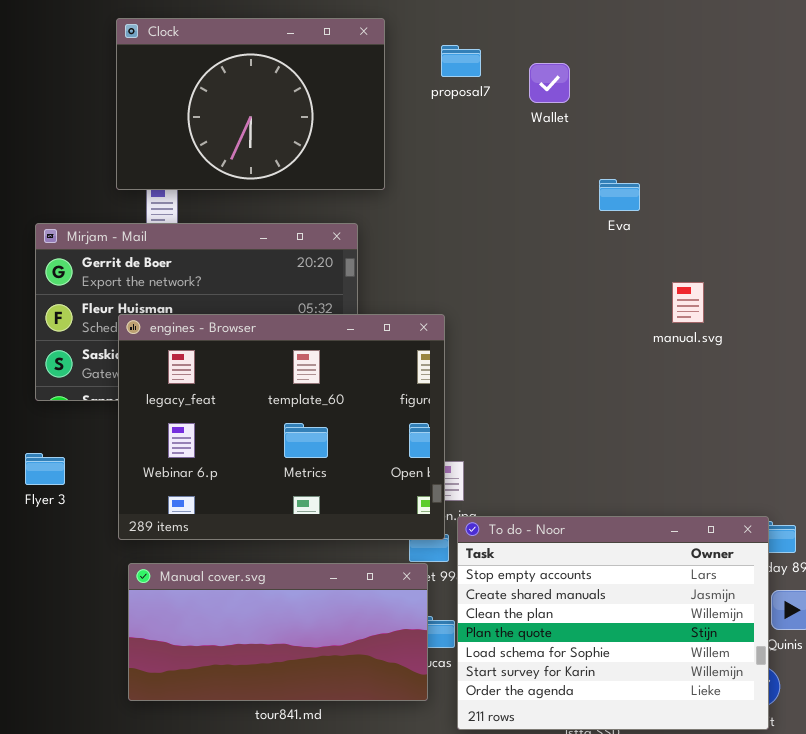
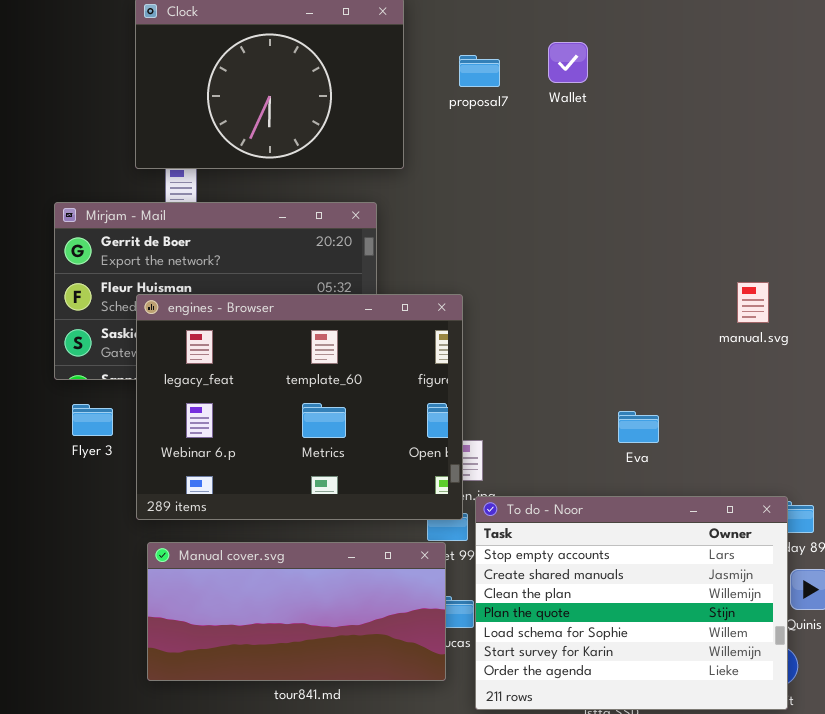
proposal7: [441,45,481,77] -> [459,55,500,87], moved
Eva: [599,179,640,211] -> [618,411,659,443], moved
manual.svg: [672,282,704,323] -> [737,282,769,323], moved
Flyer 3: [25,453,65,485] -> [72,404,113,436], moved

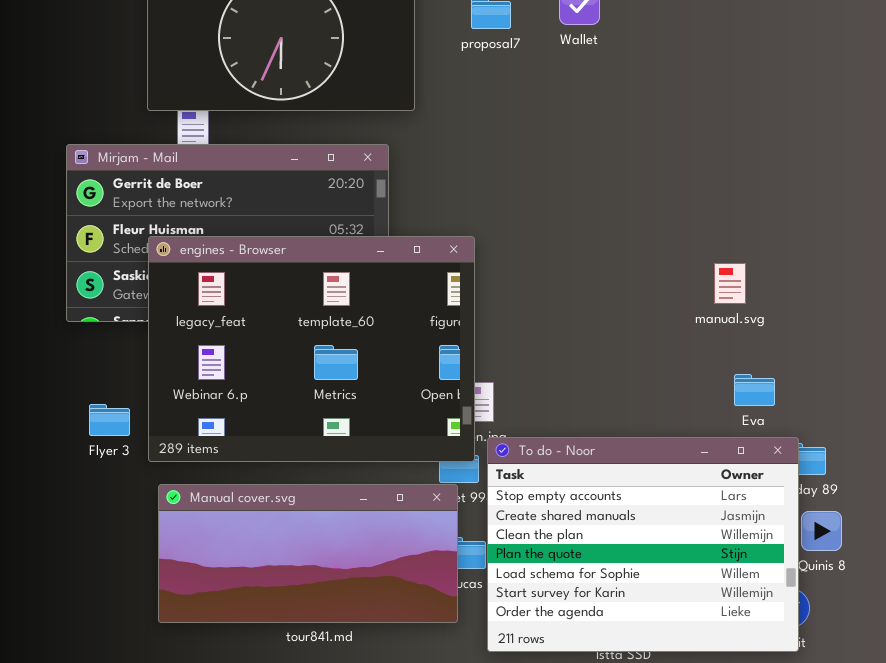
manual.svg: [737,282,769,323] -> [714,263,746,304], moved
Flyer 3: [72,404,113,436] -> [89,404,130,436], moved
Eva: [618,411,659,443] -> [734,374,775,406], moved

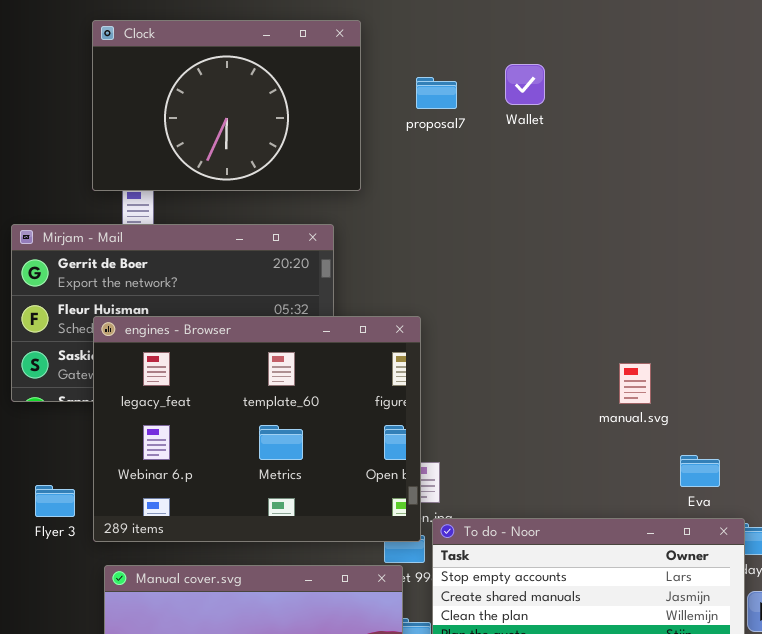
manual.svg: [714,263,746,304] -> [619,363,651,404], moved

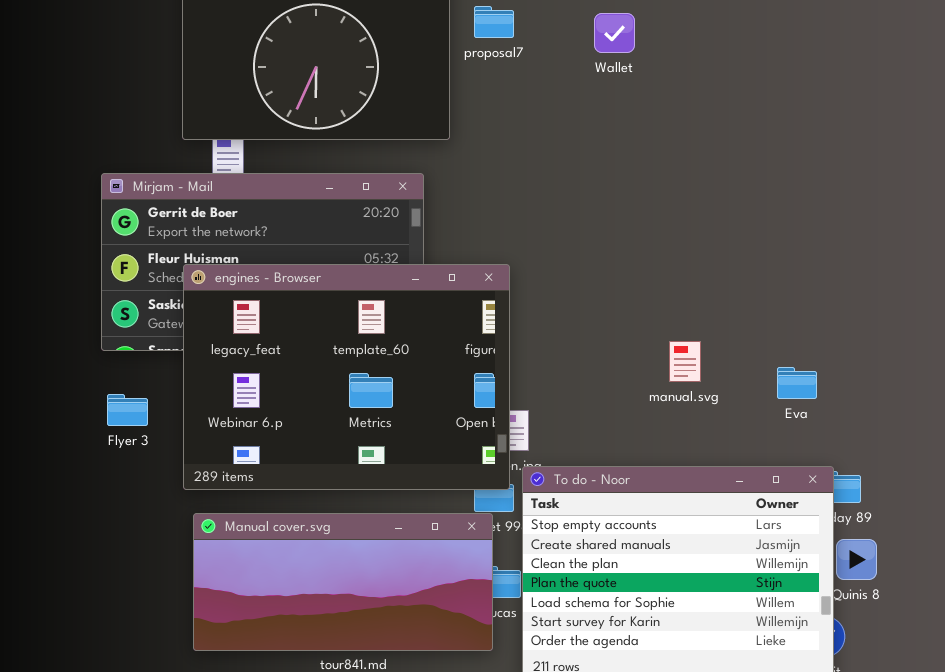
proposal7: [416,77,457,109] -> [474,6,514,38], moved
manual.svg: [619,363,651,404] -> [669,341,701,382], moved
Eva: [680,455,720,487] -> [777,367,817,399], moved
Flyer 3: [35,485,75,517] -> [107,394,148,426], moved

